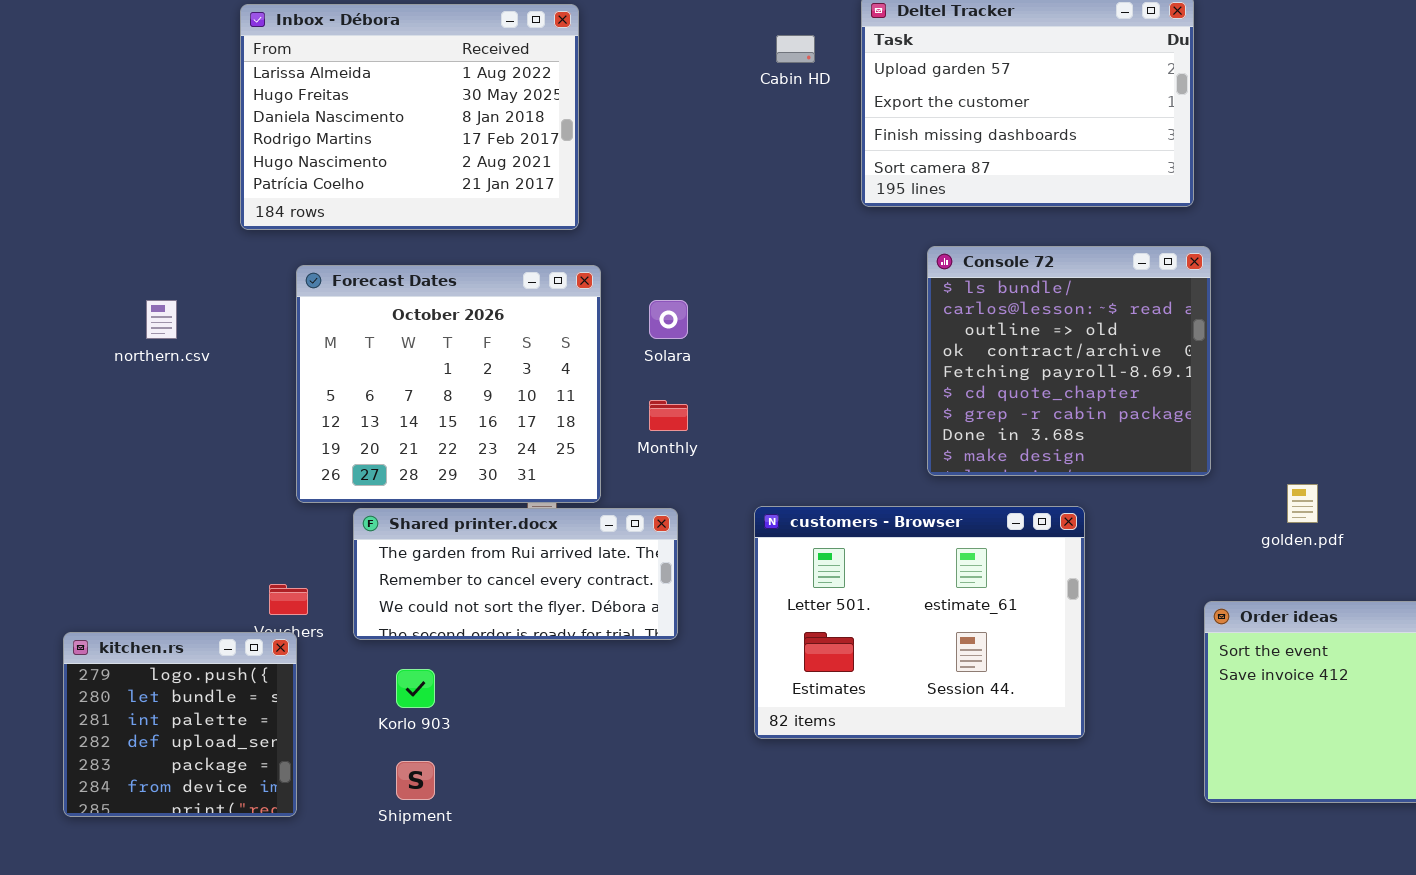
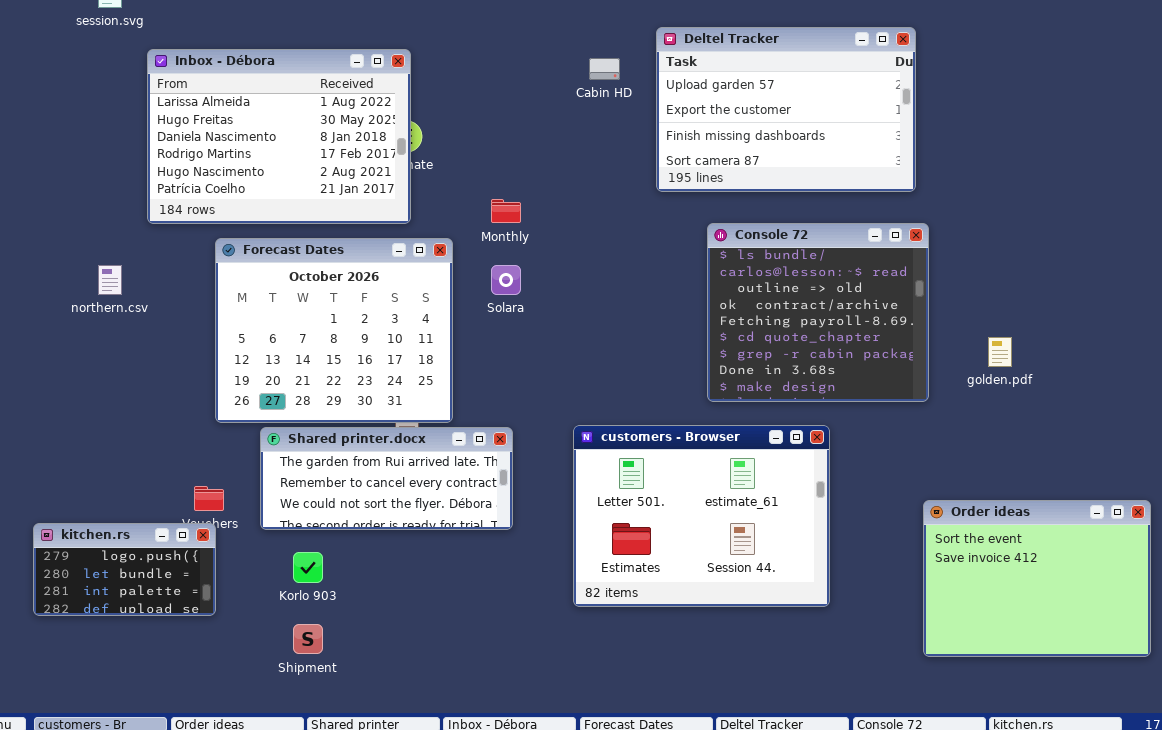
Inbox - Débora: [240,4,579,230] -> [147,49,411,224], moved
Monthly: [649,400,688,431] -> [491,199,521,223], moved
golden.pdf: [1287,484,1318,523] -> [988,337,1012,367], moved
kitchen.rs: [63,632,297,817] -> [33,523,216,616], resized

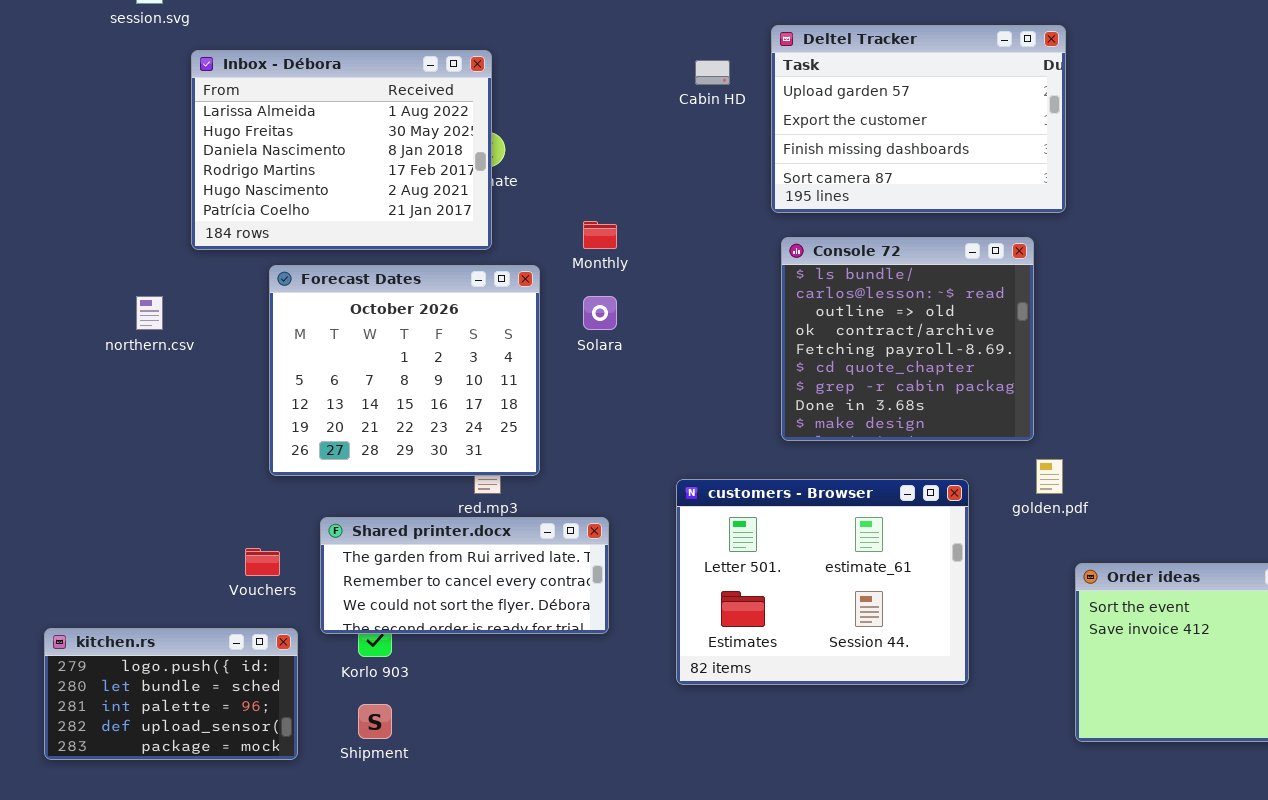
Console 72: [707,223,929,402] -> [781,237,1034,441], moved
golden.pdf: [988,337,1012,367] -> [1036,459,1063,494], moved
Shared printer.docx: [260,427,513,530] -> [320,517,609,634], moved
kitchen.rs: [33,523,216,616] -> [44,628,298,760], moved, resized

